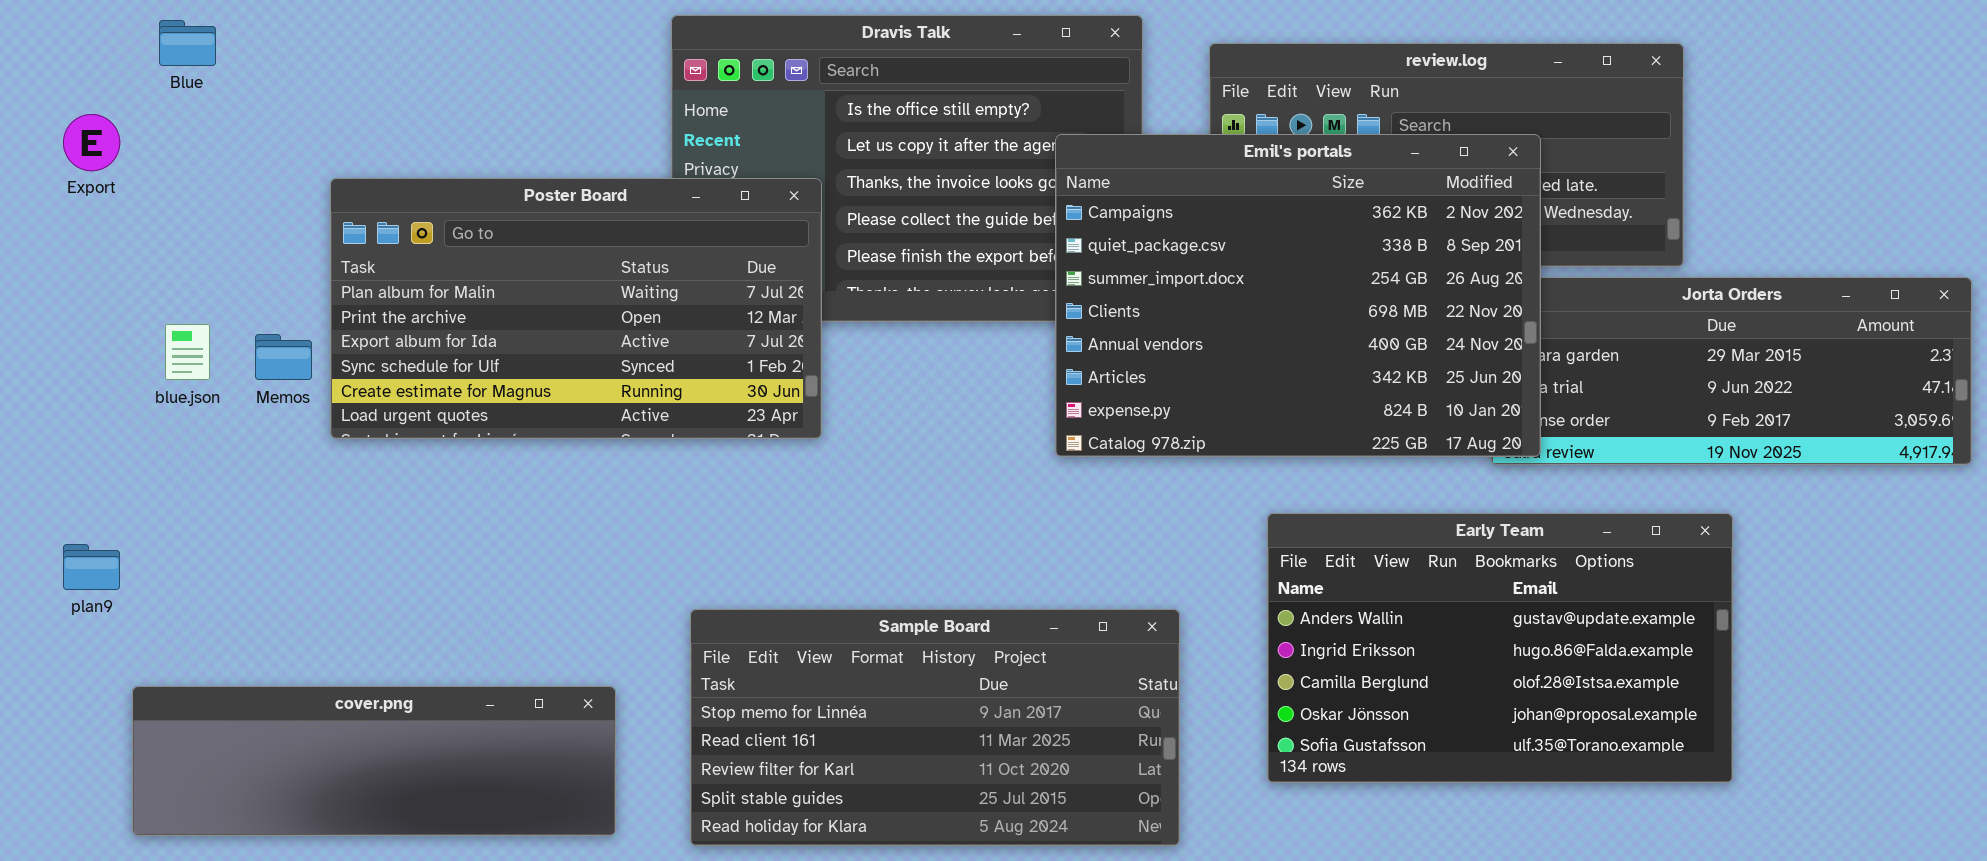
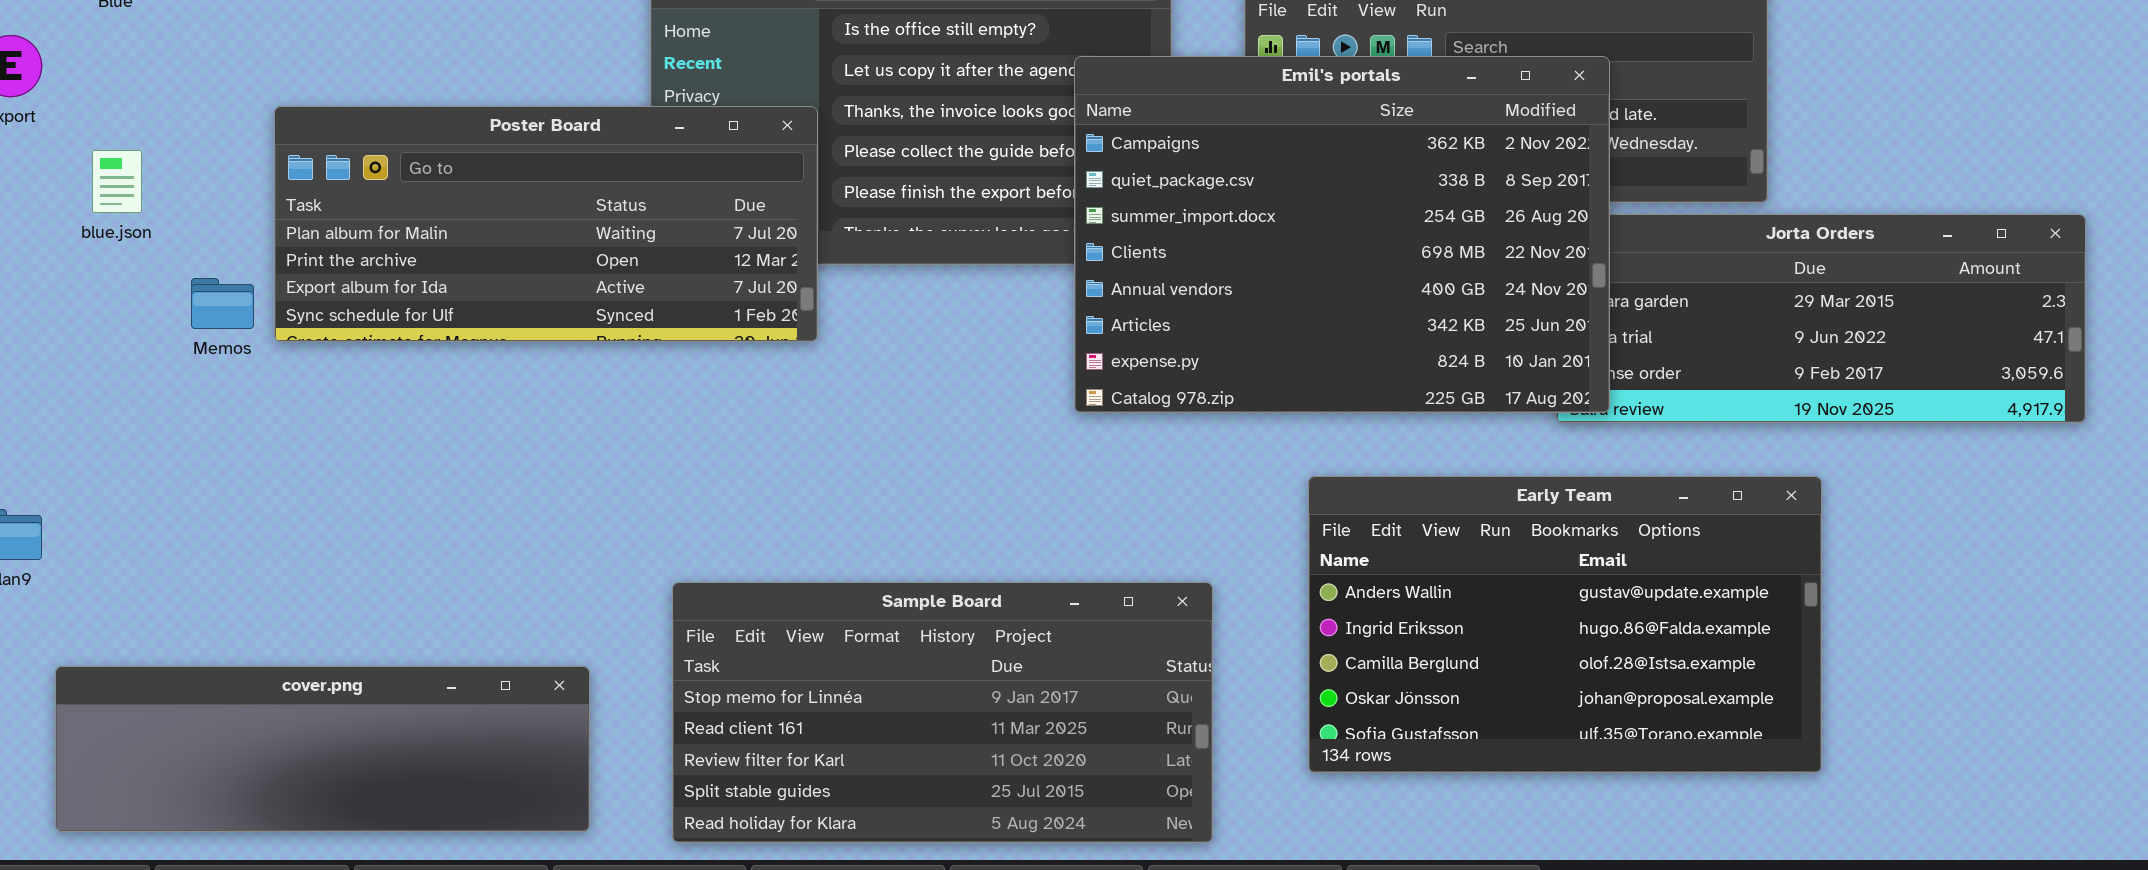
Poster Board: [330,178,822,439] -> [274,106,818,342], resized
blue.json: [165,324,210,380] -> [92,150,142,213], moved

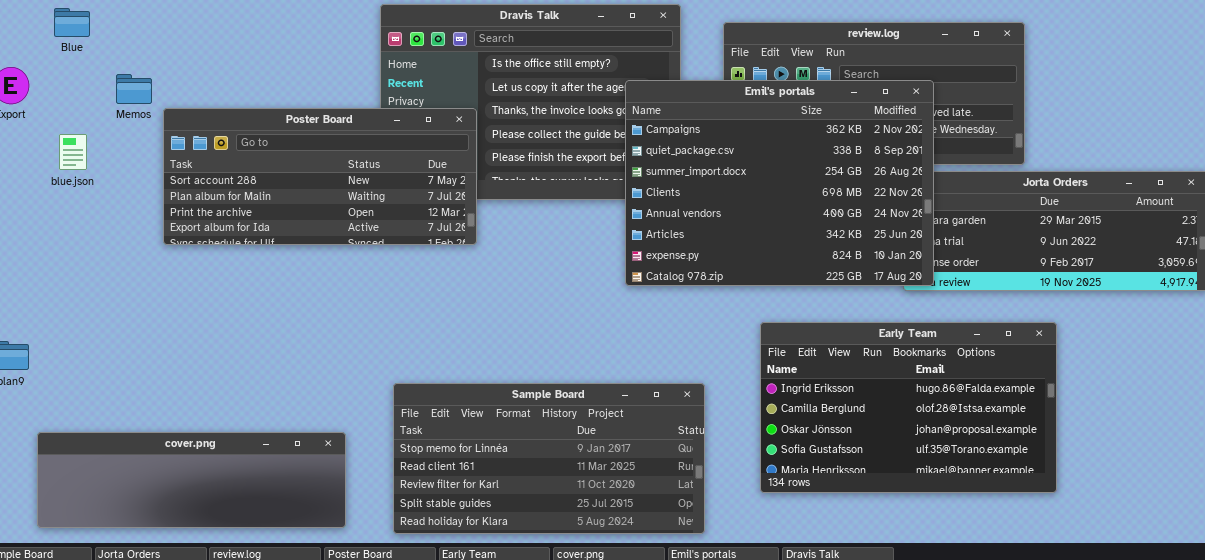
Poster Board: [274,106,818,342] -> [163,108,477,245], scrolled up 1 row
Memos: [191,278,254,329] -> [116,74,152,104], moved
Early Team: [1308,476,1822,773] -> [760,322,1057,493], scrolled down 1 row

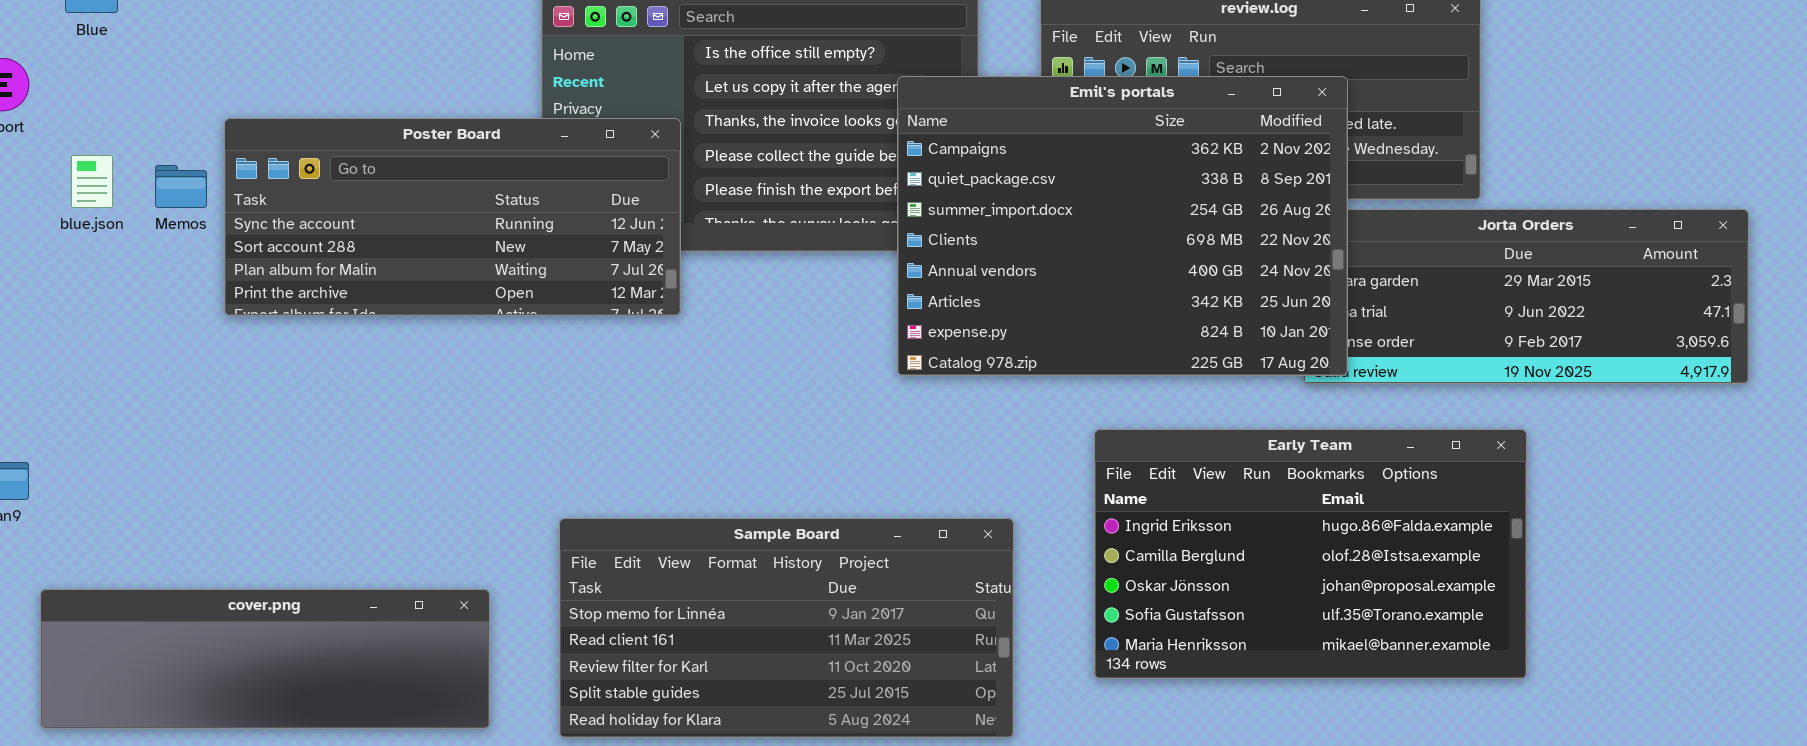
Memos: [116,74,152,104] -> [155,165,207,208], moved
Poster Board: [163,108,477,245] -> [224,118,681,316], scrolled up 1 row

